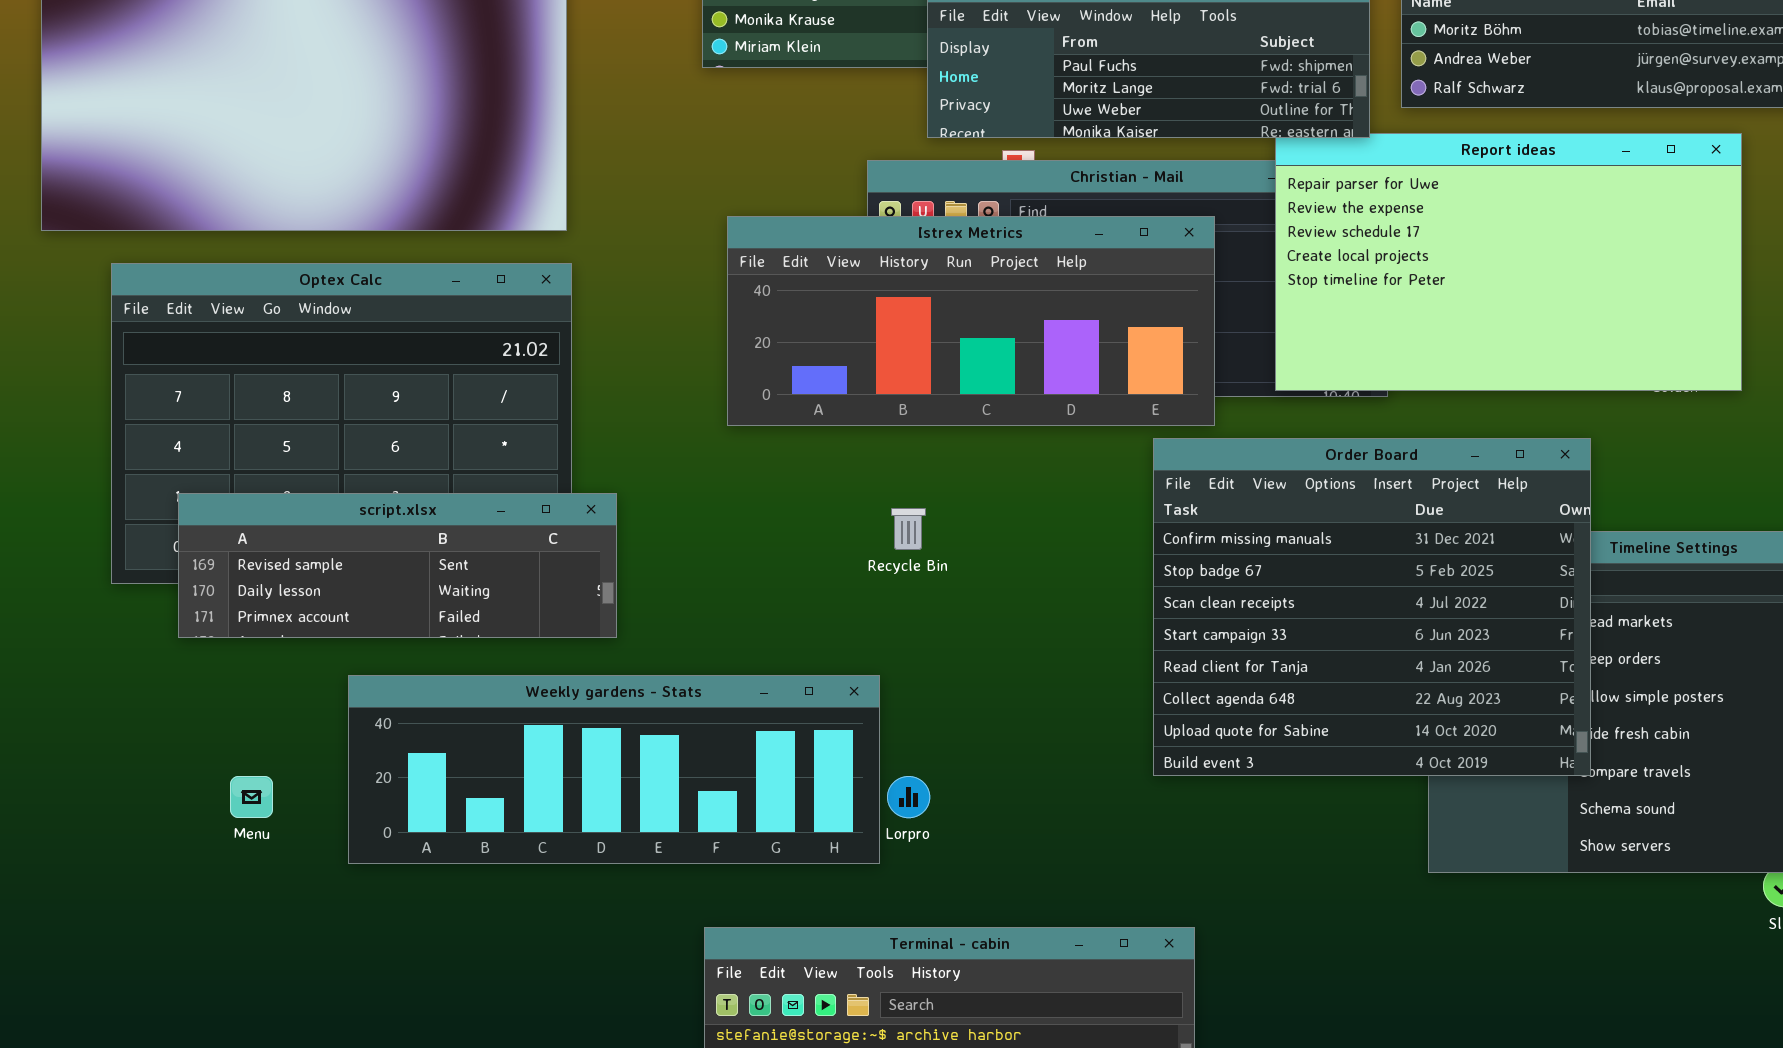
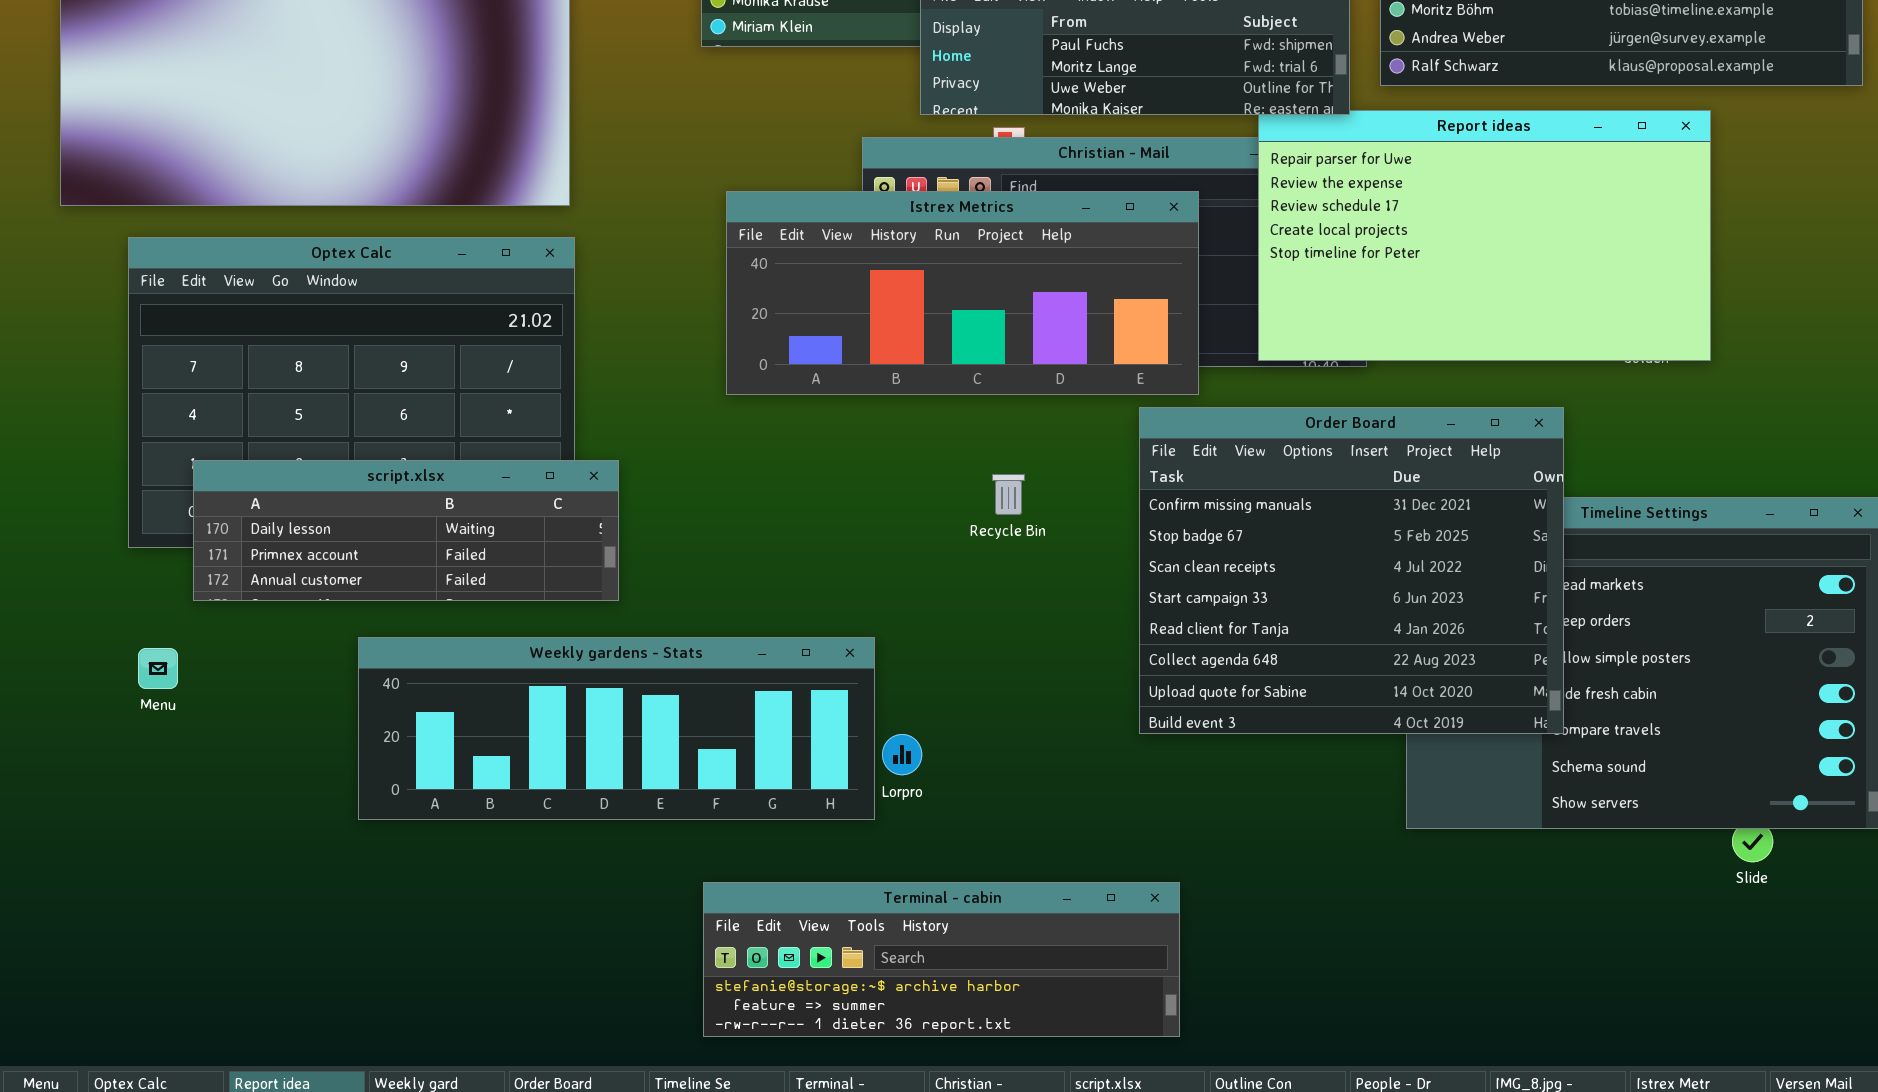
script.xlsx: [178,493,617,638] -> [193,460,619,601], scrolled down 1 row
Recycle Bin: [891,508,926,550] -> [992,474,1025,515], moved
Menu: [230,776,273,818] -> [138,648,178,689], moved

